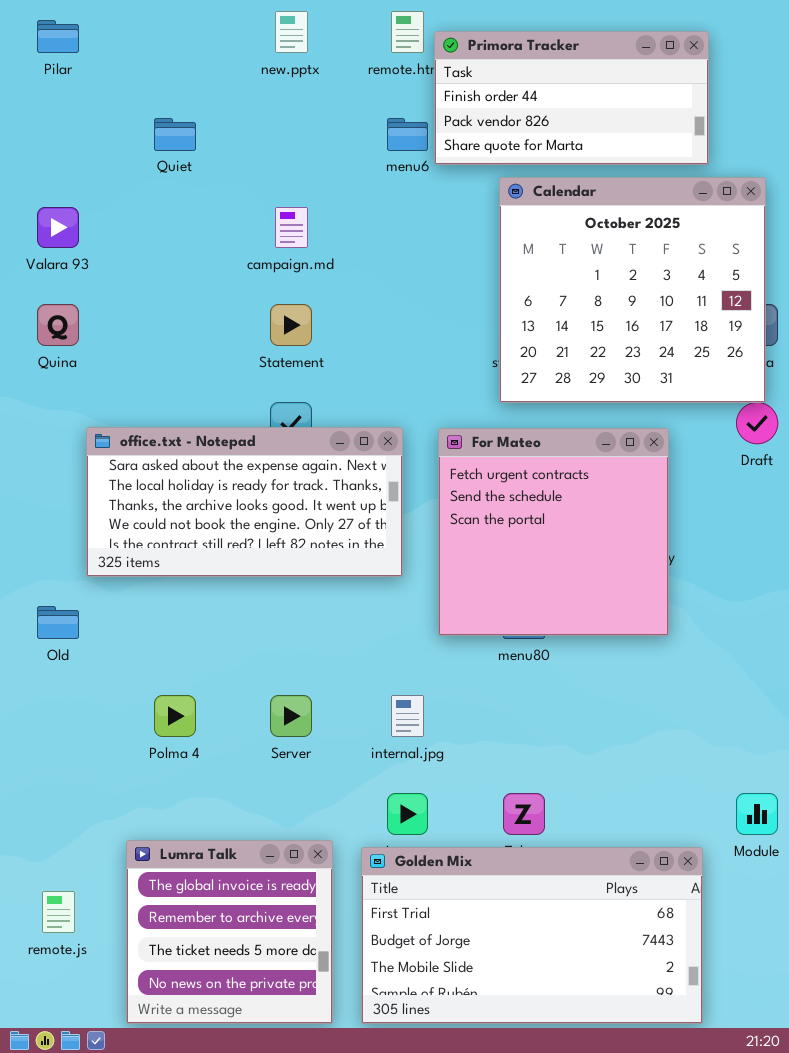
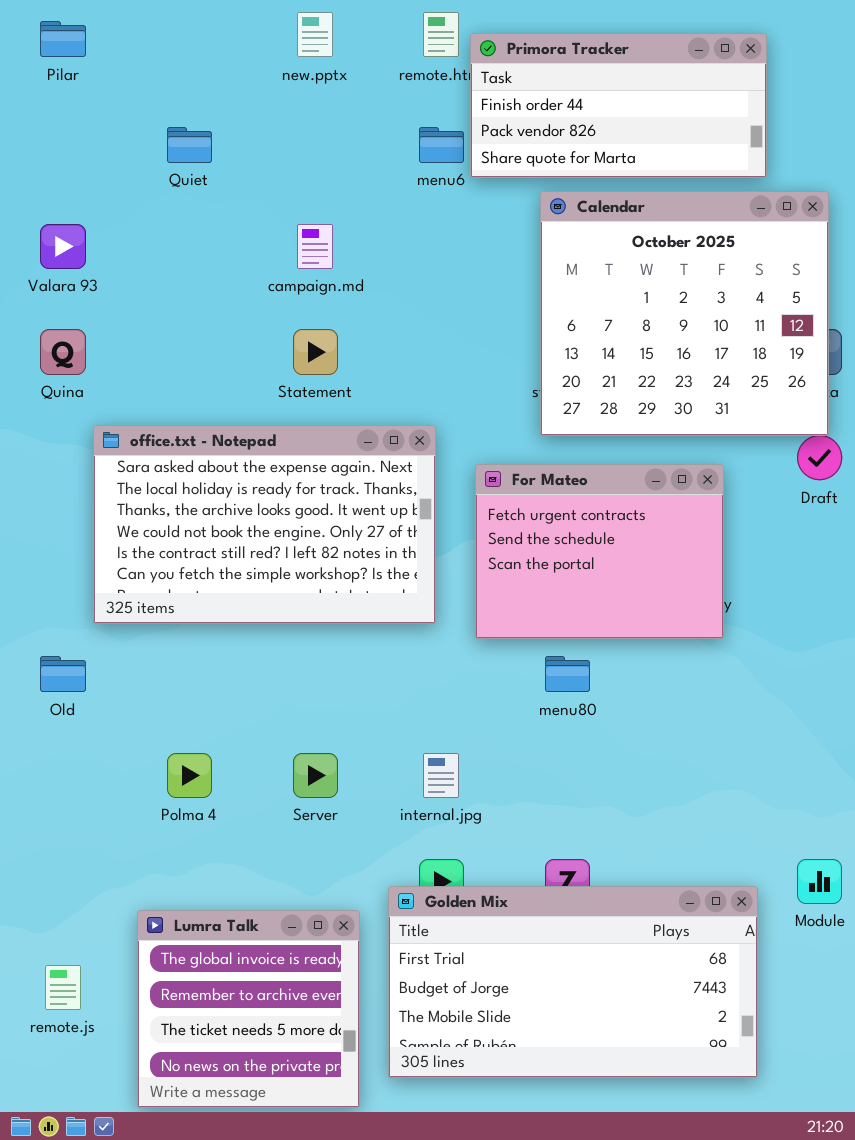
office.txt - Notepad: [86,427,403,577] -> [93,425,436,624], resized
For Mateo: [438,428,669,636] -> [475,464,724,639], resized
Golden Mix: [361,847,703,1024] -> [388,886,758,1078], moved

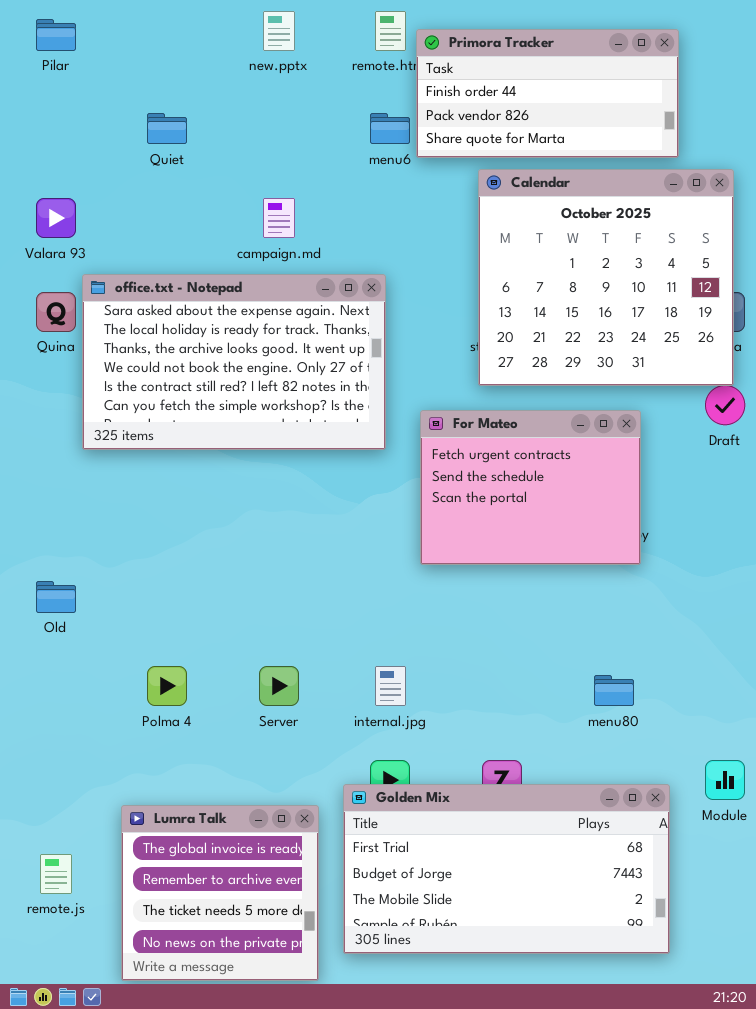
office.txt - Notepad: [93,425,436,624] -> [82,274,386,450], moved
menu80: [545,656,590,692] -> [594,675,634,706], moved

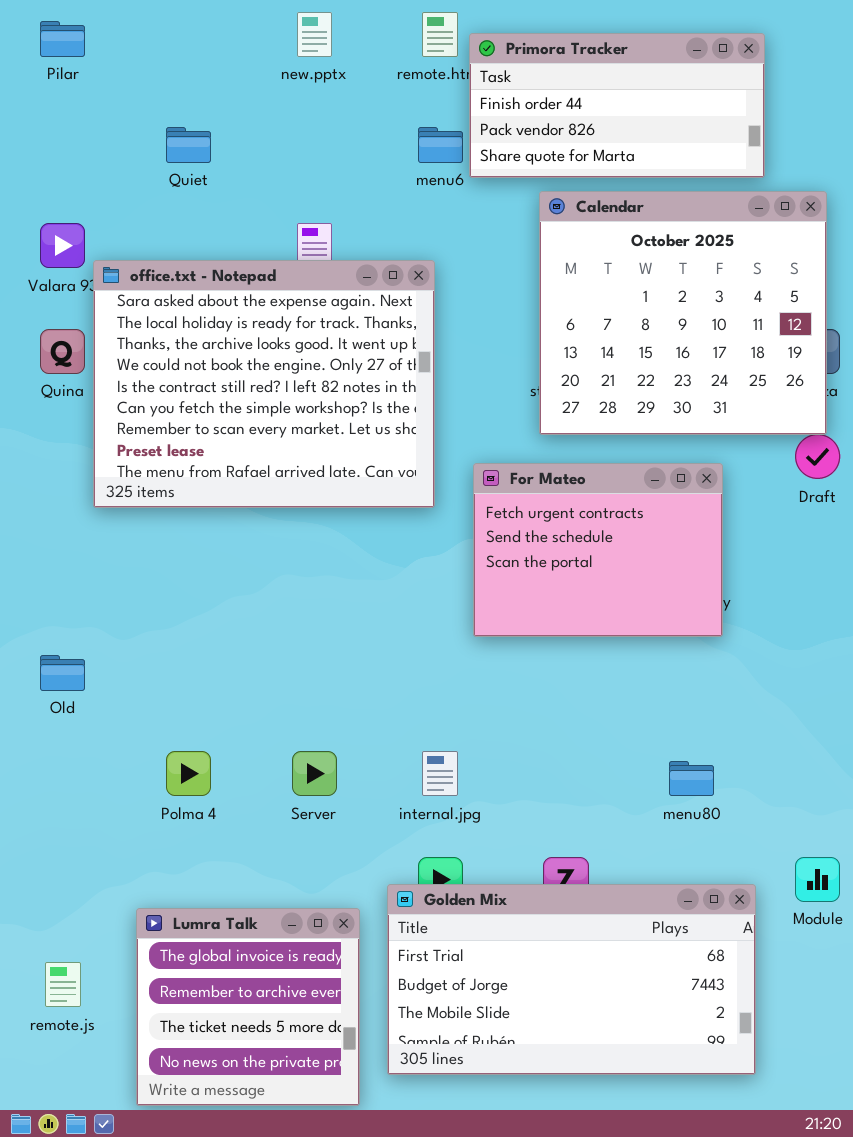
office.txt - Notepad: [82,274,386,450] -> [93,260,435,508], resized

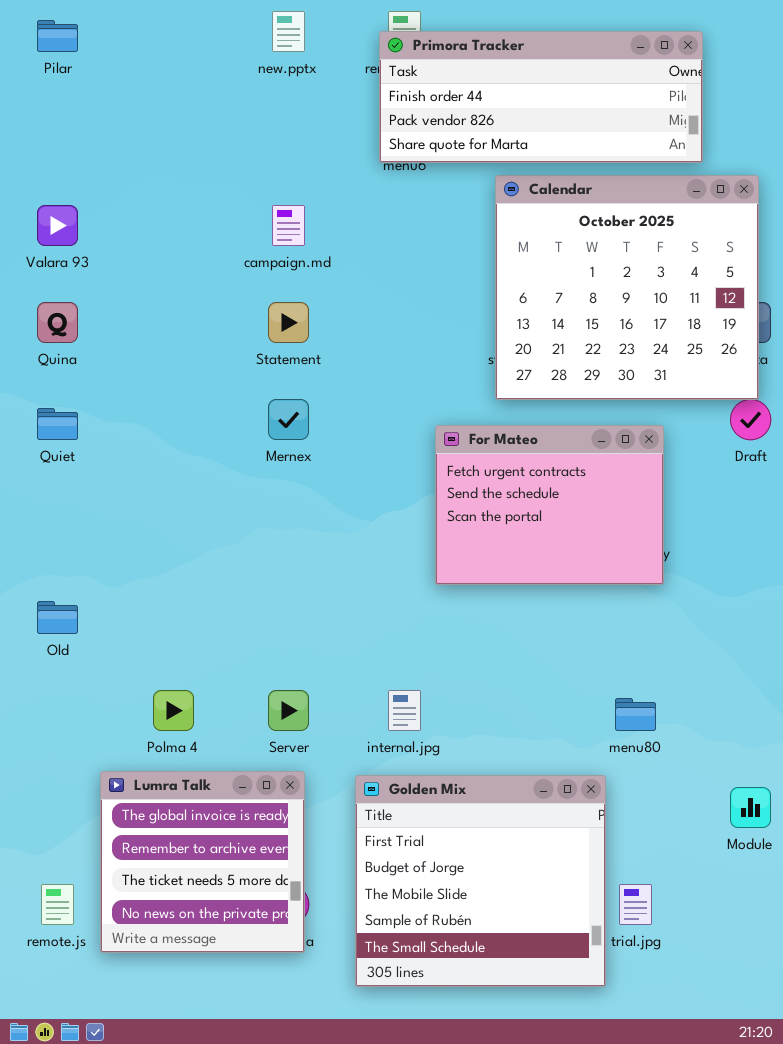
Primora Tracker: [469,33,765,178] -> [379,31,703,163], resized
Quiet: [166,127,211,163] -> [37,408,78,440], moved
office.txt - Notepad: [93,260,435,508] -> none, closed
Golden Mix: [387,884,756,1075] -> [355,775,606,987], resized
Lumra Talk: [136,908,360,1106] -> [100,771,305,953], moved

